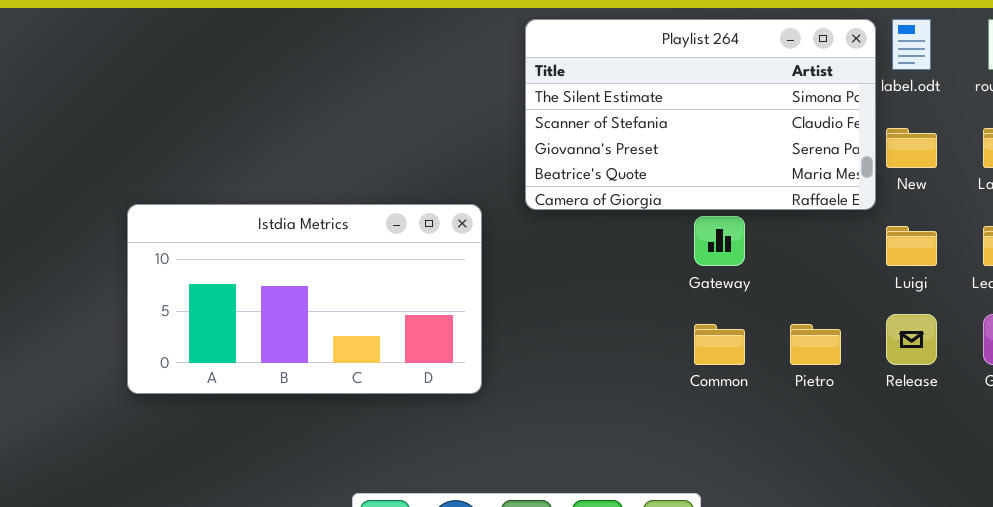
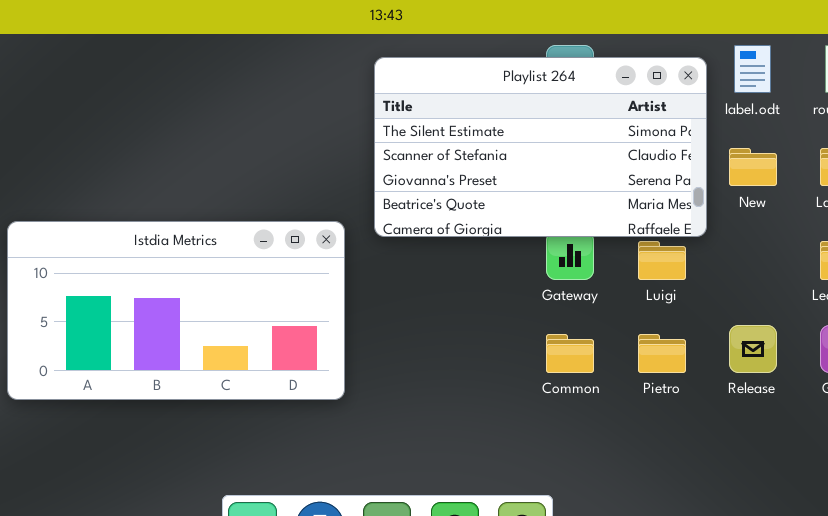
Playlist 264: [525,19,876,210] -> [374,57,707,237], moved
Luigi: [886,226,937,266] -> [638,241,686,280], moved

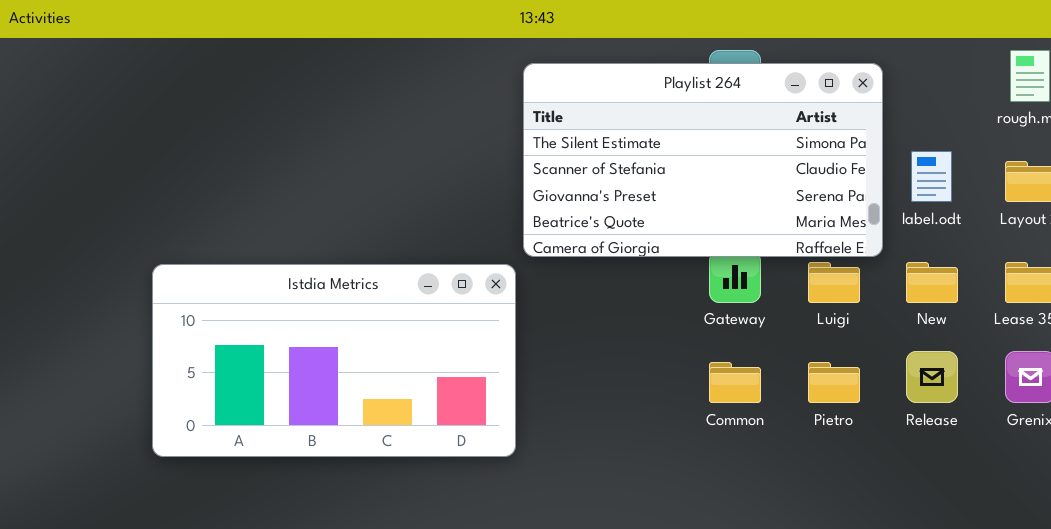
label.odt: [734,45,771,93] -> [911,151,952,202], moved
New: [729,148,777,186] -> [906,262,958,303], moved
Istdia Metrics: [7,221,345,400] -> [152,264,516,457], moved

